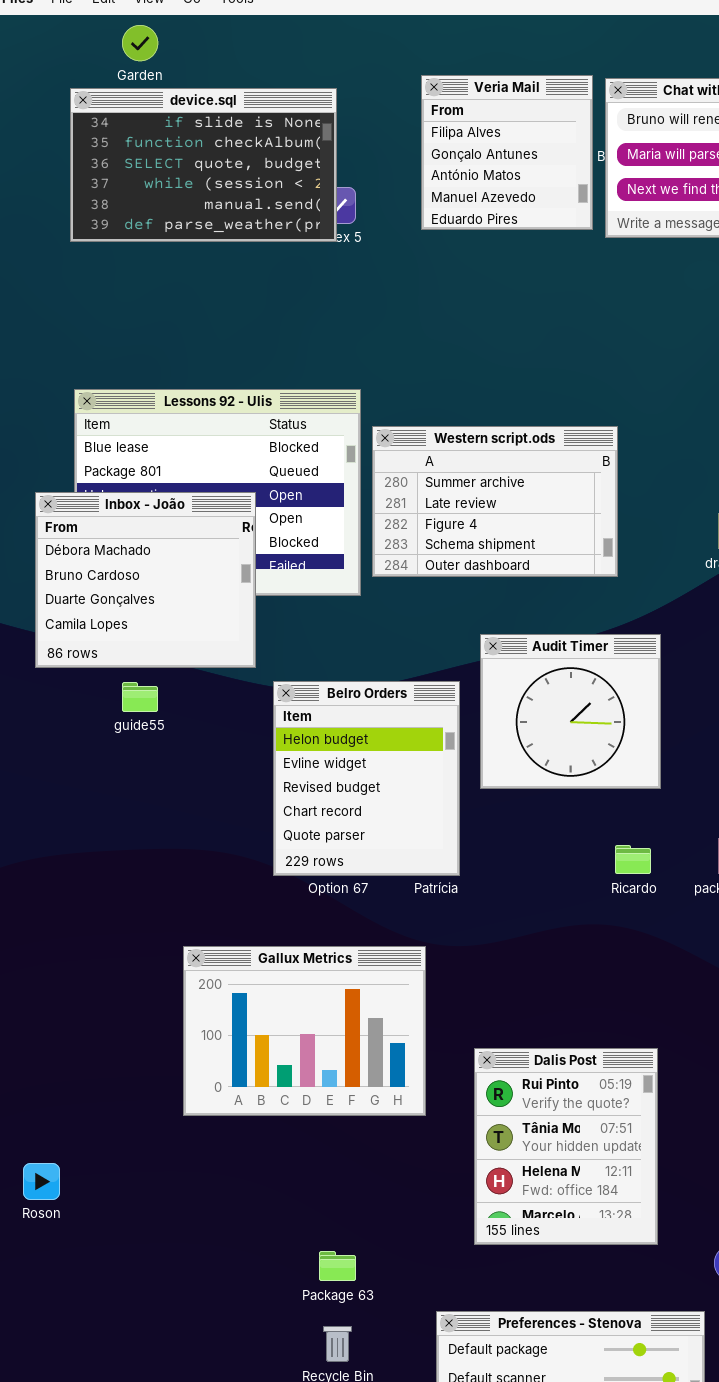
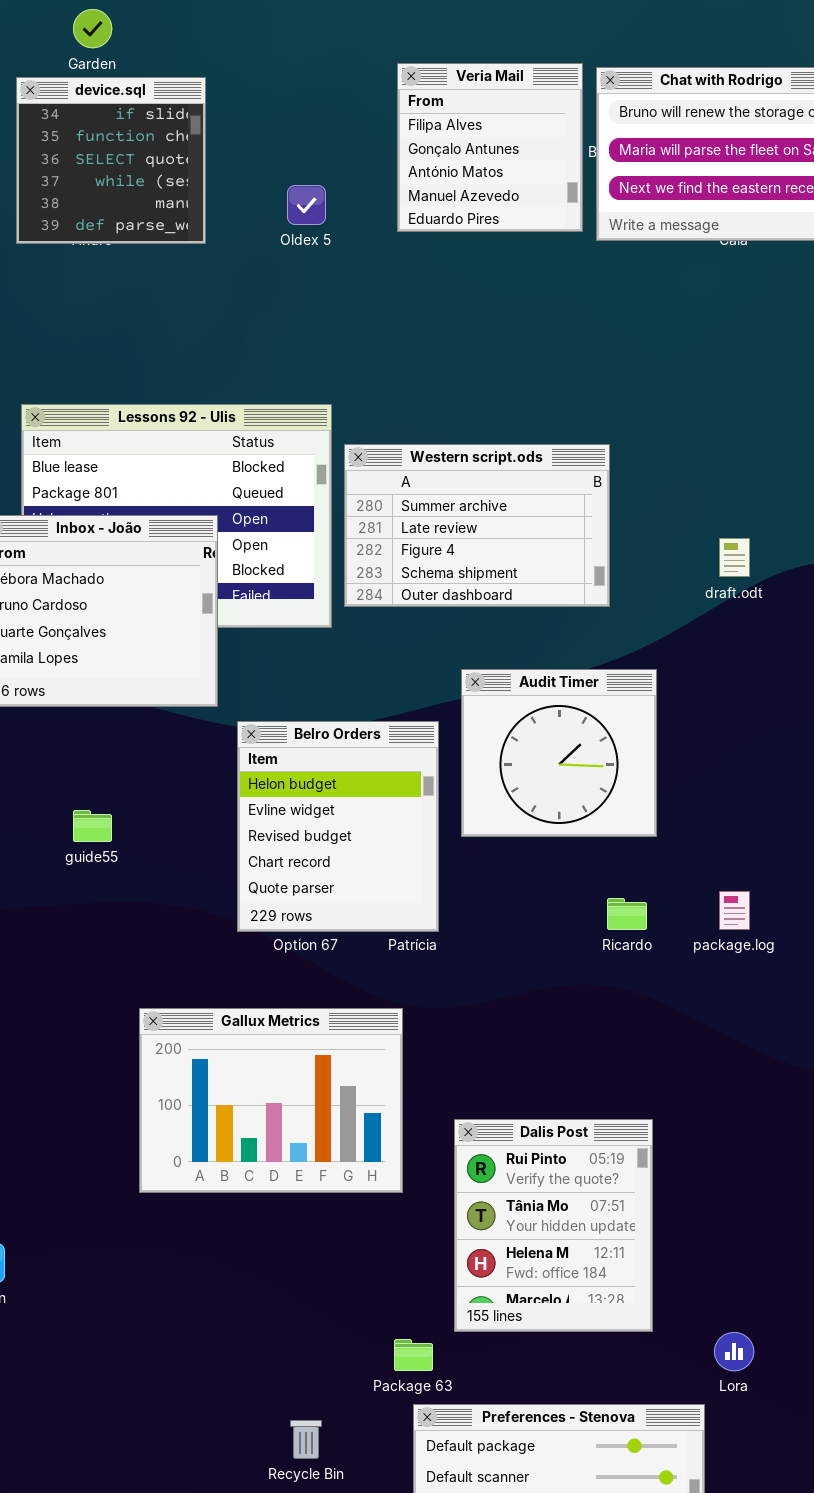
device.sql: [70,88,337,242] -> [16,77,206,244], resized
guide55: [122,682,158,712] -> [73,810,112,842], moved
Package 63: [319,1251,356,1281] -> [394,1339,433,1371], moved

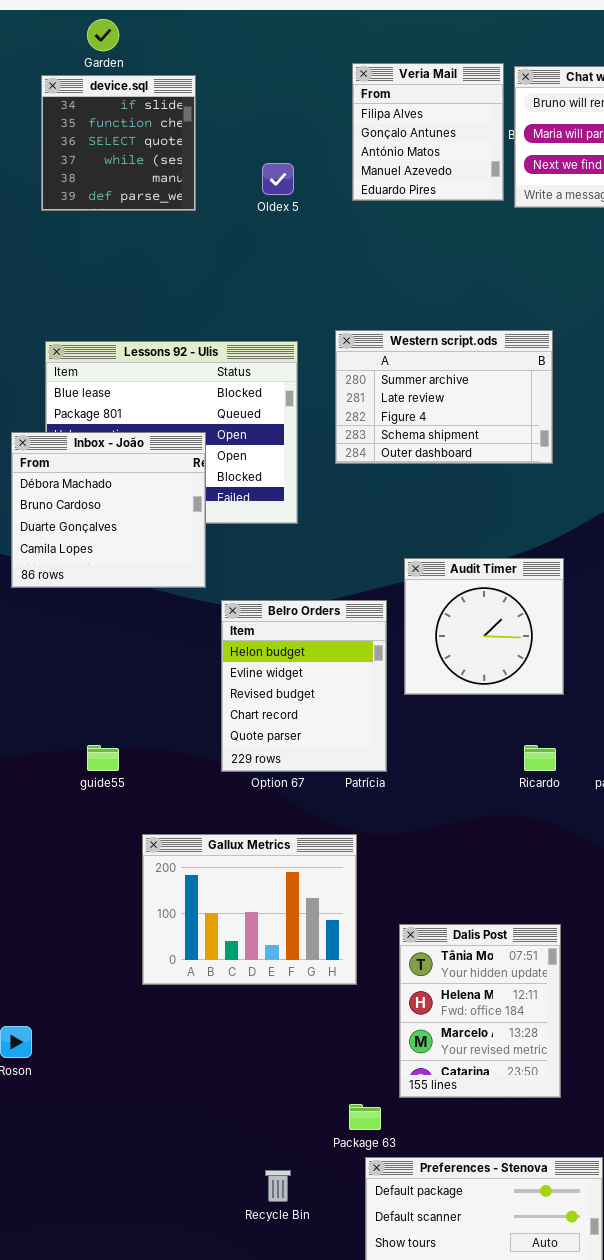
Western script.ods: [344,444,610,607] -> [335,330,553,464], moved
guide55: [73,810,112,842] -> [87,745,119,771], moved
Dalis Post: [454,1119,653,1332] -> [399,924,561,1098], scrolled down 1 row

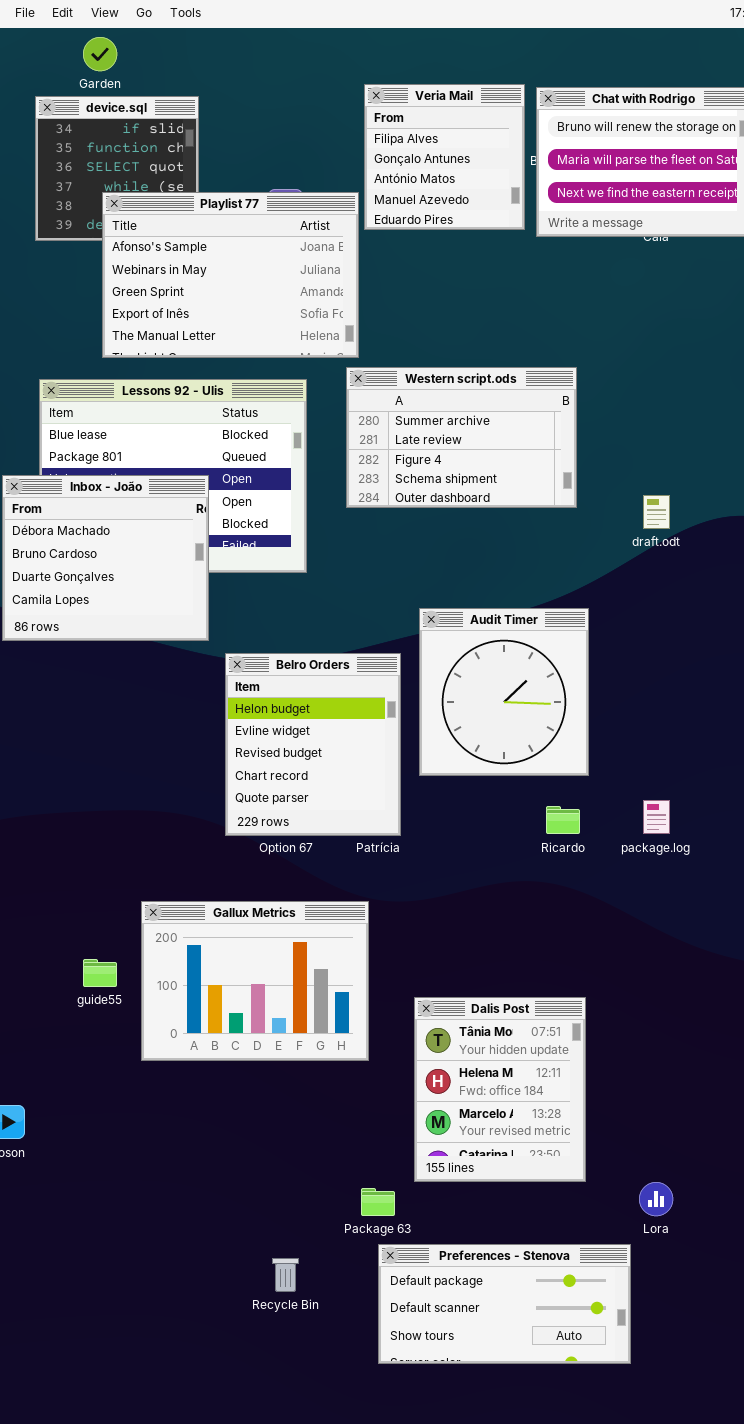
Playlist 77: none -> [102,192,359,358], opened
Audit Timer: [404,558,564,695] -> [419,608,589,776], resized
guide55: [87,745,119,771] -> [83,959,117,987], moved

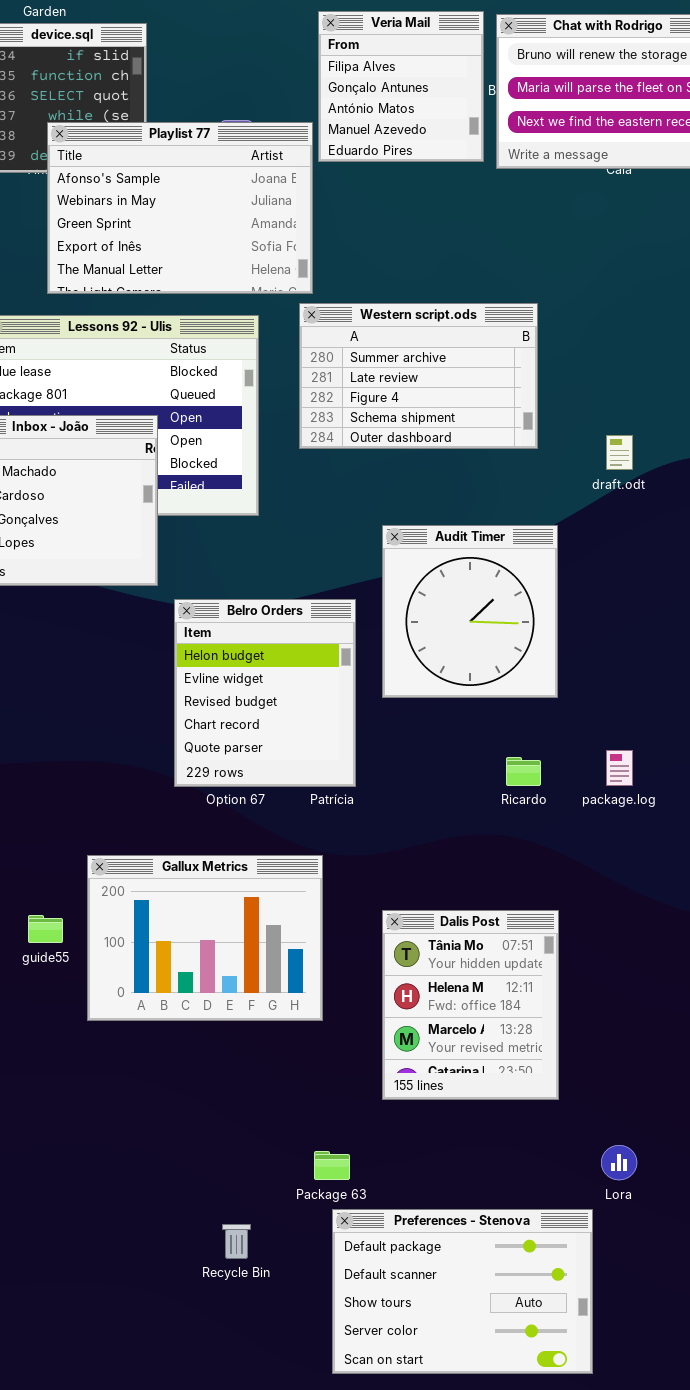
Audit Timer: [419,608,589,776] -> [382,525,558,698], moved
Dalis Post: [414,997,586,1182] -> [382,910,559,1100], moved
Preferences - Stenova: [378,1244,631,1364] -> [332,1209,593,1374], resized

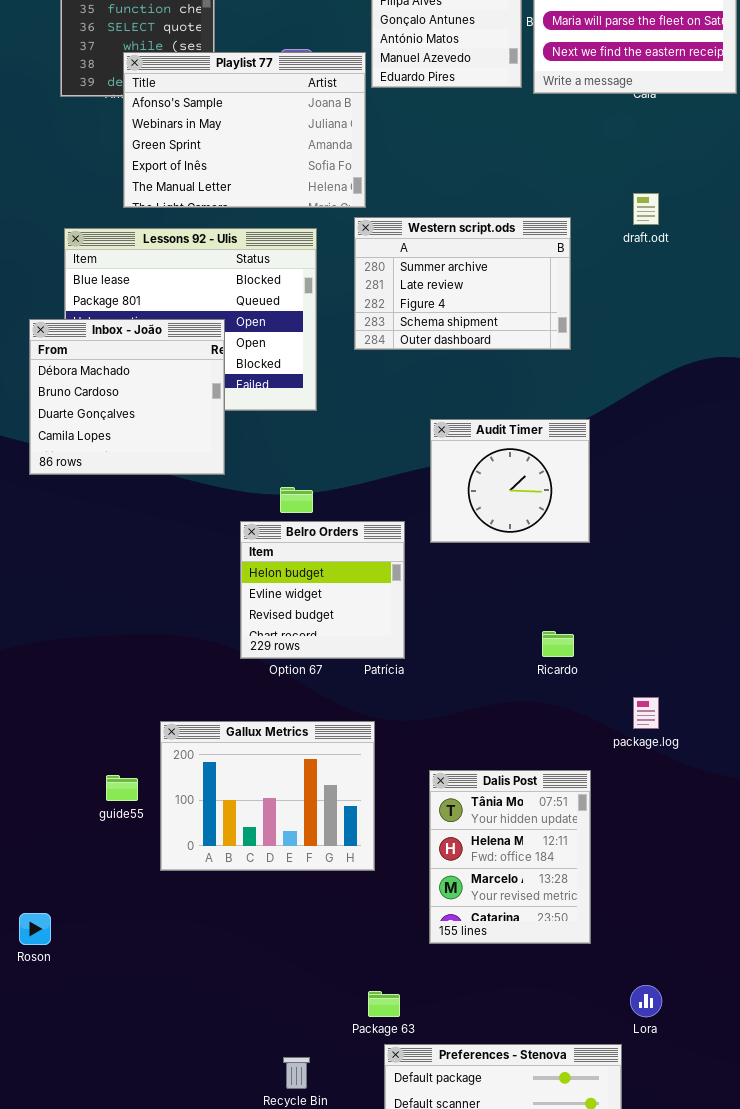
draft.odt: [606,435,633,470] -> [633,193,659,225], moved
Audit Timer: [382,525,558,698] -> [430,419,590,543], resized
Belro Orders: [174,599,356,787] -> [240,521,405,659], resized
package.log: [606,750,633,786] -> [633,697,659,729], moved

